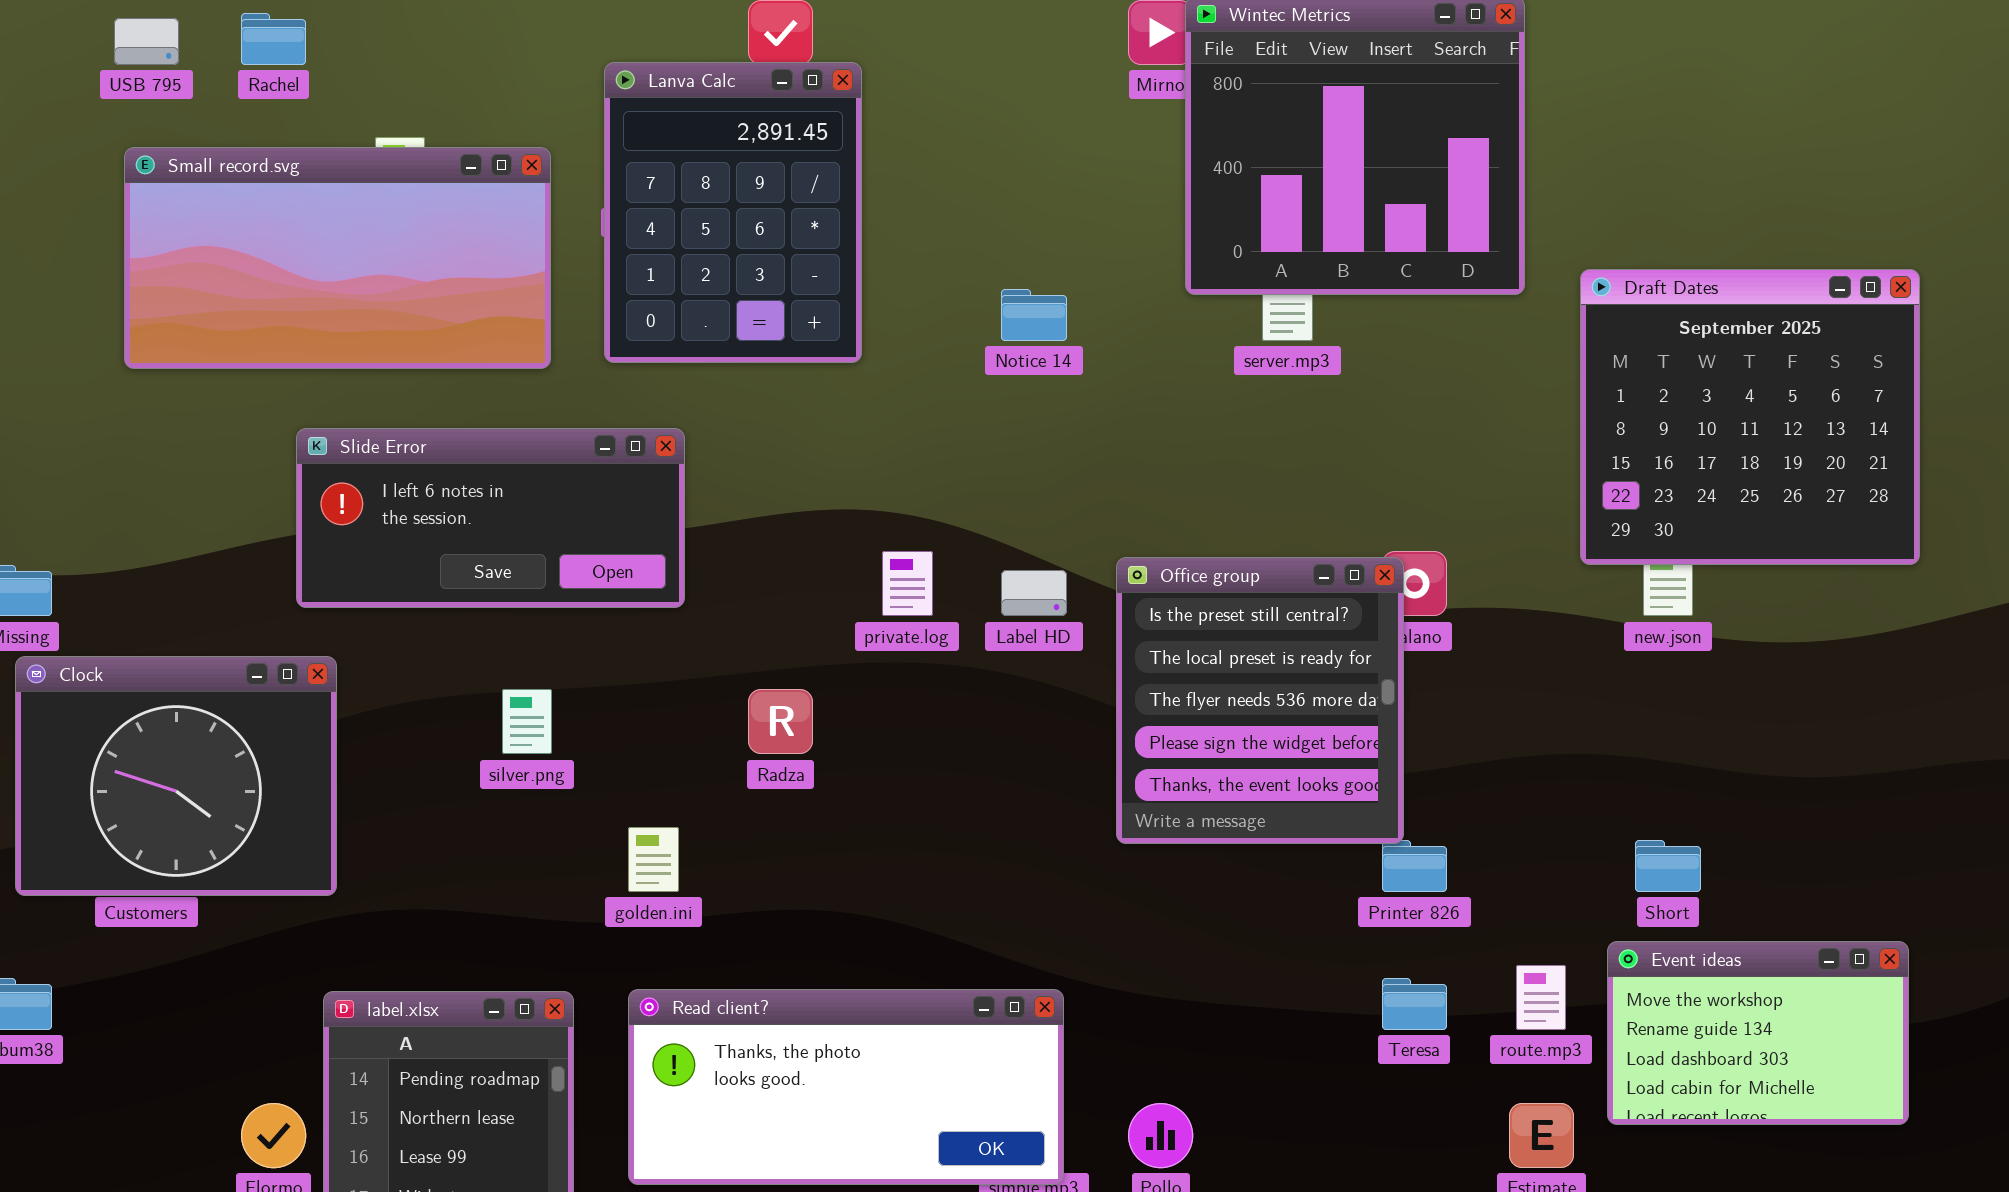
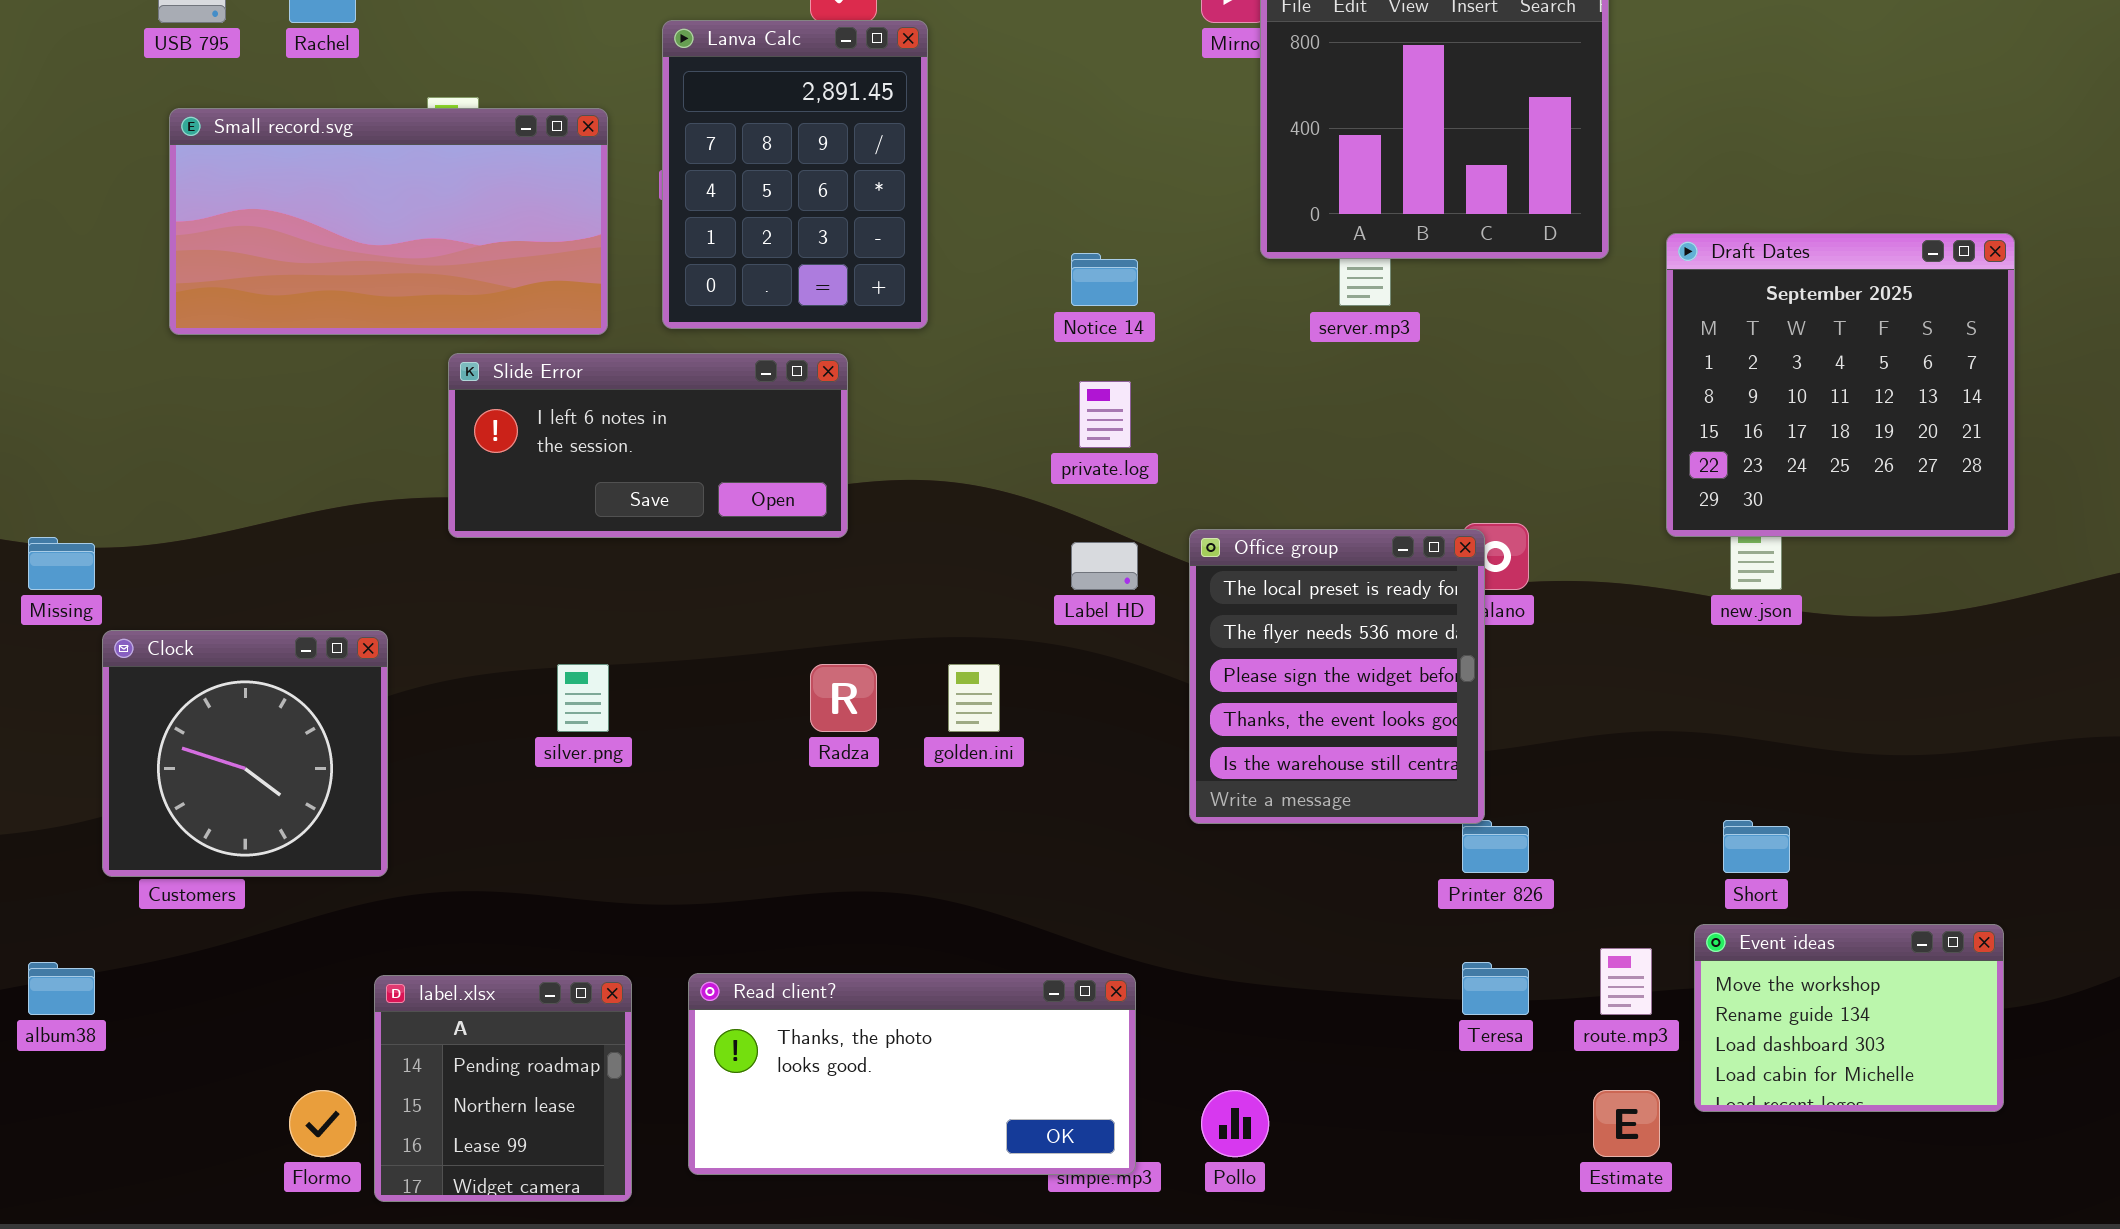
Slide Error: [296,428,685,608] -> [448,353,848,538], moved
private.log: [882,551,933,616] -> [1079,381,1131,448], moved
Office group: [1116,557,1404,844] -> [1189,529,1485,824], scrolled down 1 row
Clock: [15,656,337,896] -> [102,630,388,877], resized
golden.ini: [628,827,679,892] -> [948,664,1000,732], moved

